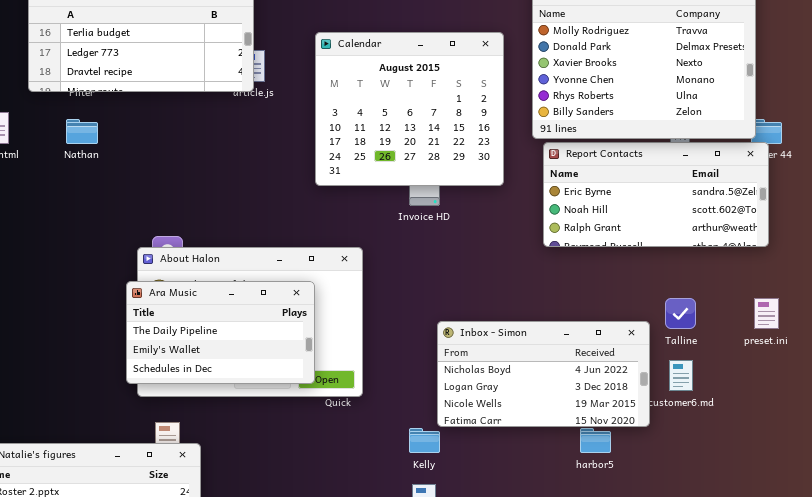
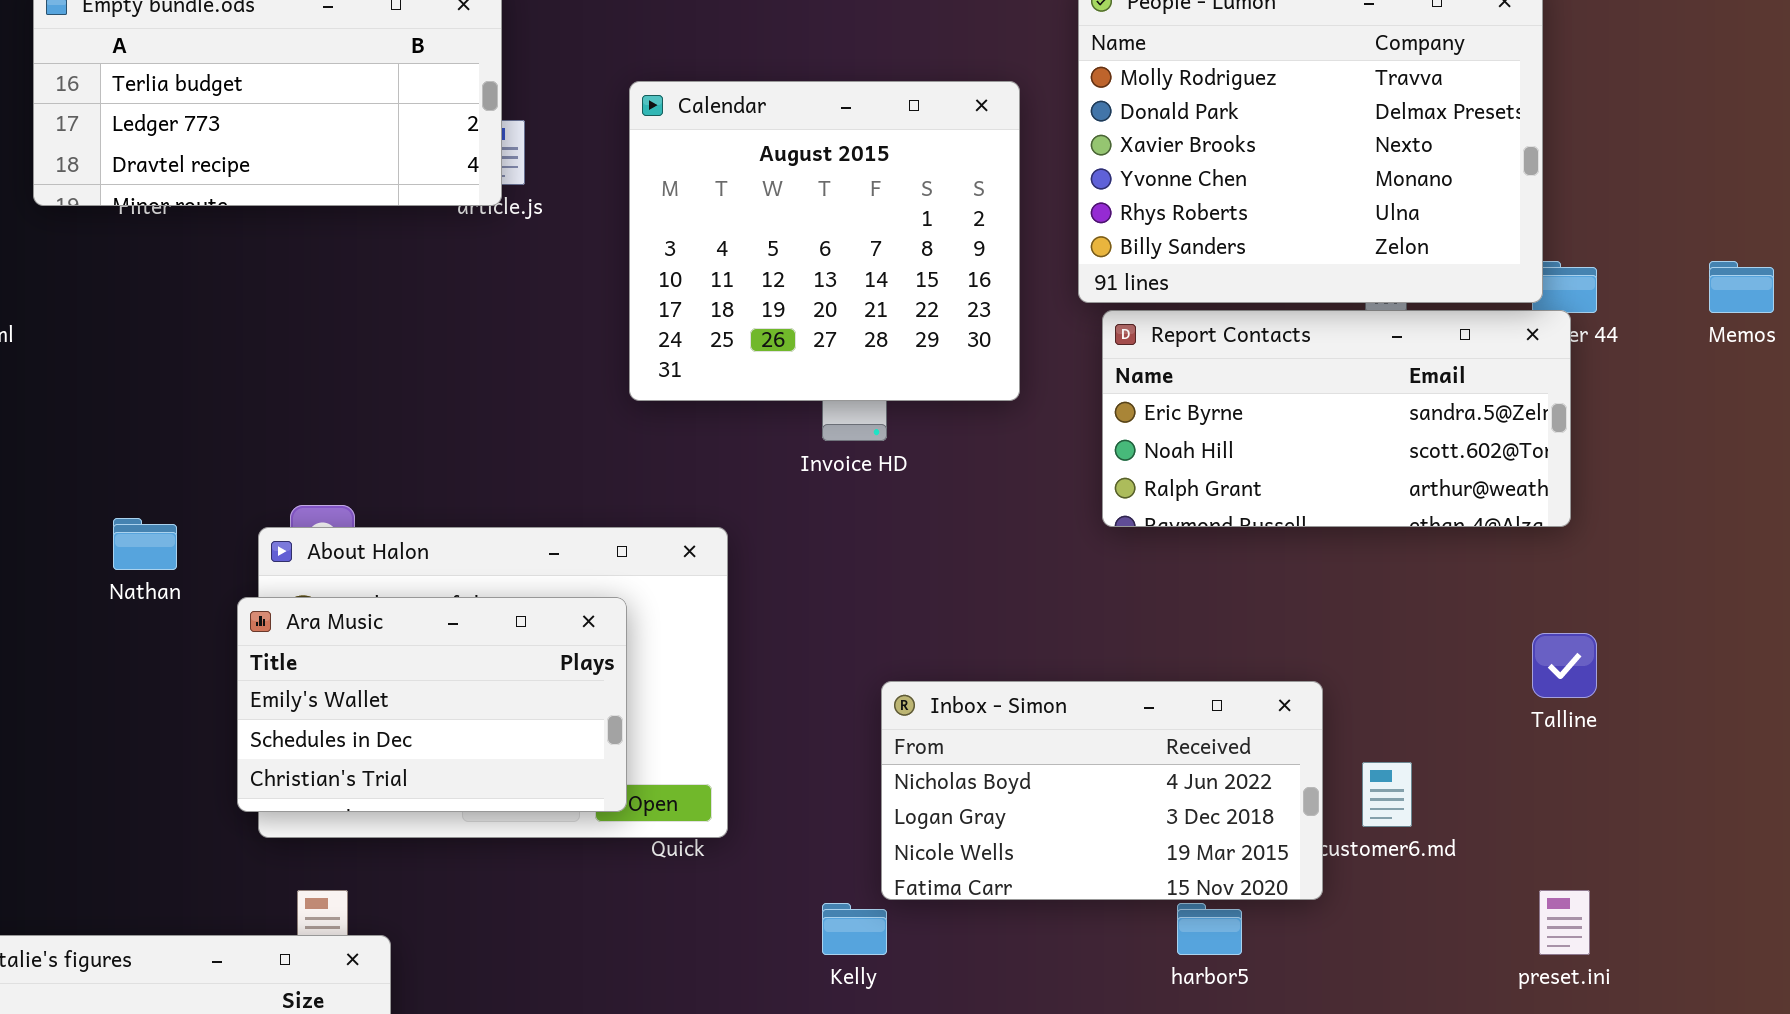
Nathan: [66,119,98,144] -> [113,518,177,570], moved
Ara Music: [126,281,315,384] -> [237,597,627,812], scrolled down 1 row
Talline: [665,298,696,329] -> [1532,633,1597,698], moved
preset.ini: [754,298,779,329] -> [1539,890,1590,955], moved

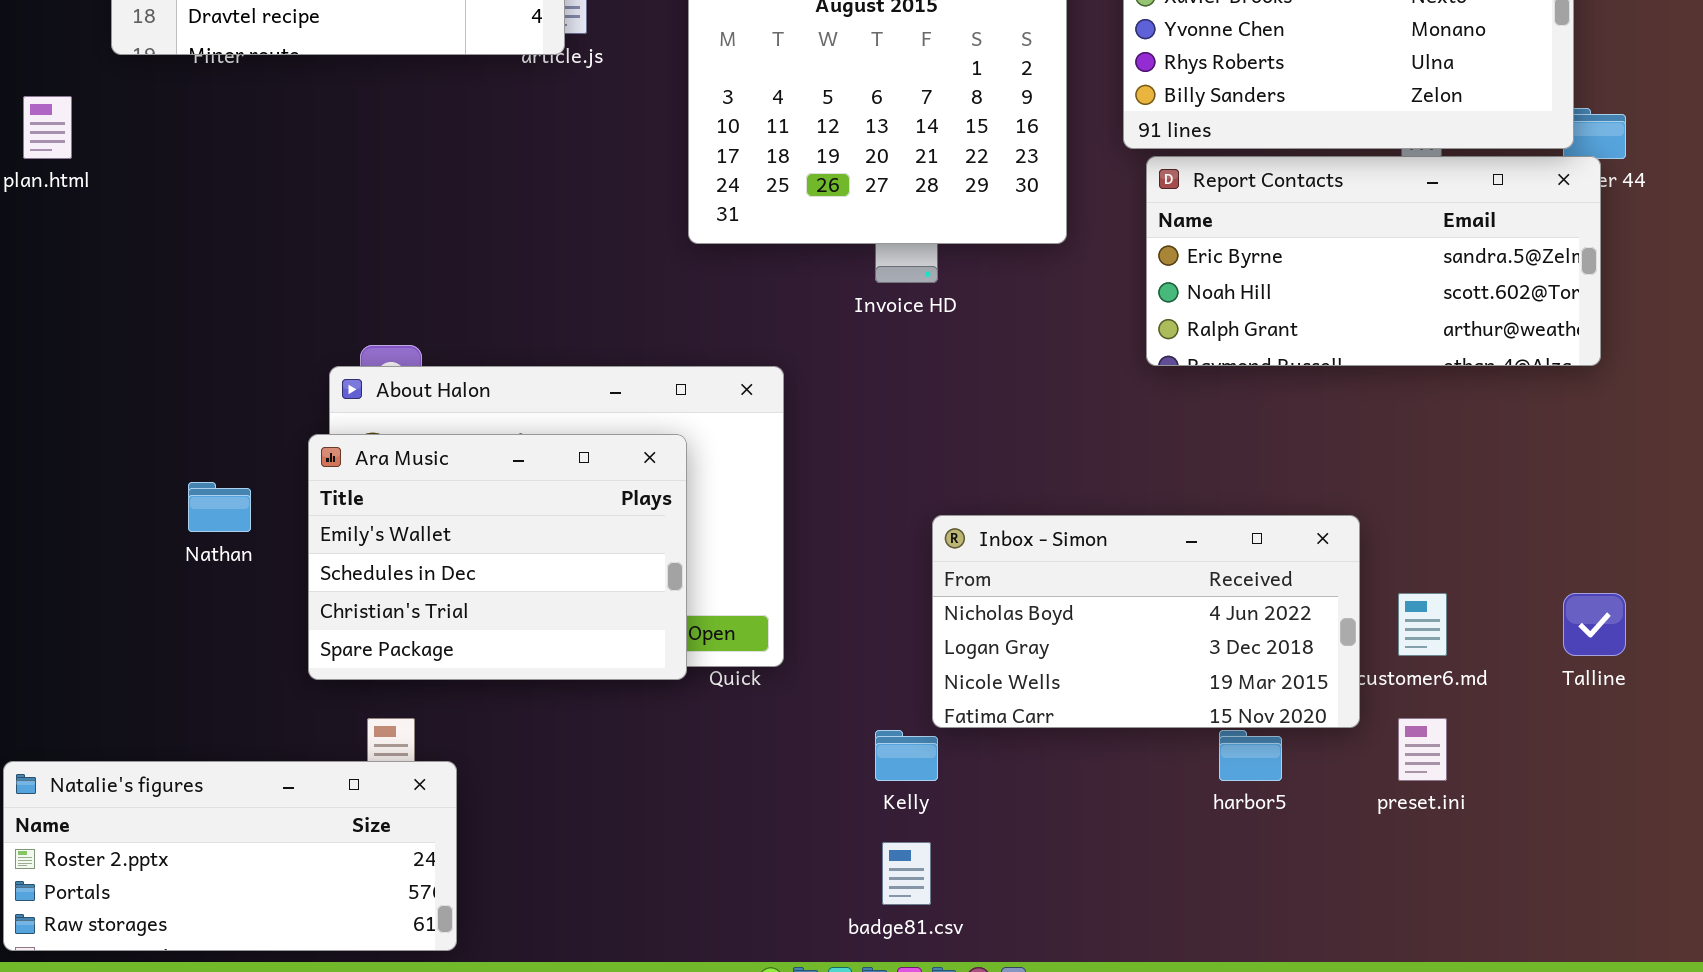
Nathan: [113,518,177,570] -> [188,482,251,532], moved
Ara Music: [237,597,627,812] -> [308,434,687,680], resized
Talline: [1532,633,1597,698] -> [1563,593,1626,656], moved
preset.ini: [1539,890,1590,955] -> [1398,718,1447,781], moved

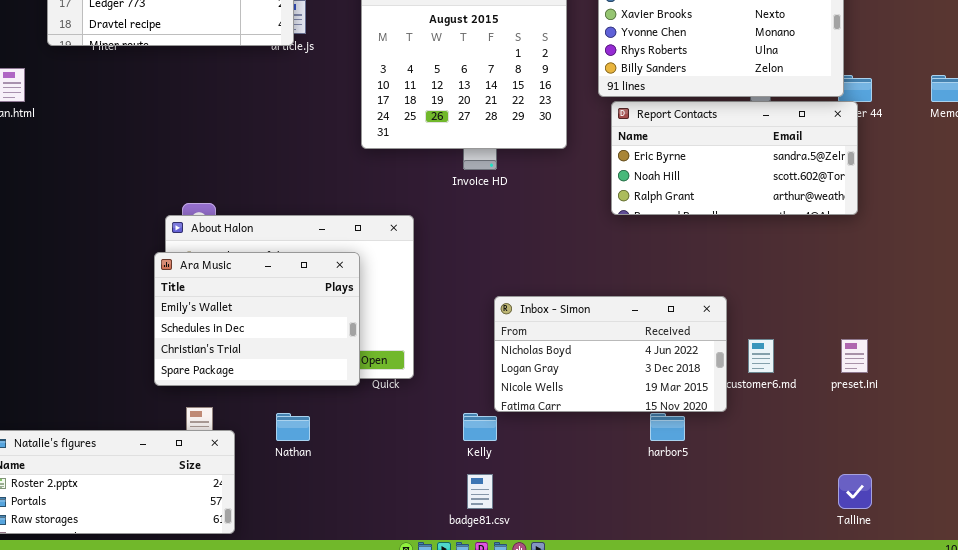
Nathan: [188,482,251,532] -> [276,413,310,441], moved
Talline: [1563,593,1626,656] -> [838,474,872,509], moved
preset.ini: [1398,718,1447,781] -> [841,339,868,373], moved

